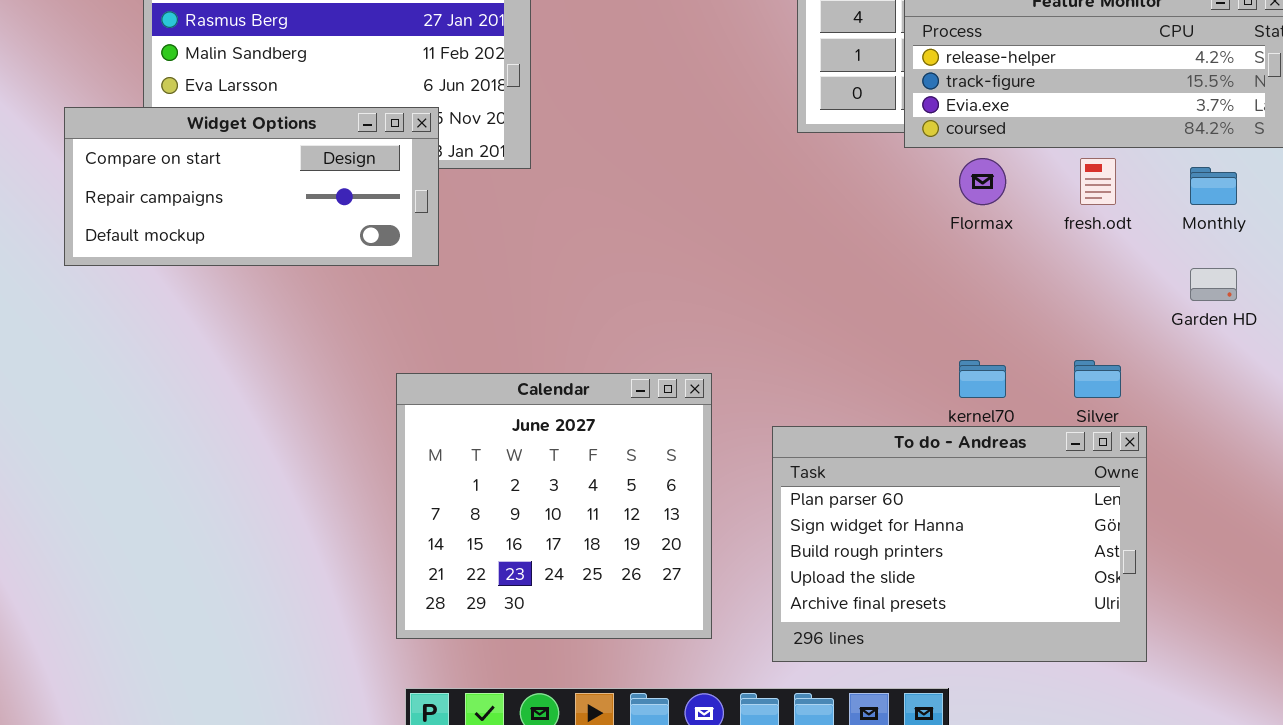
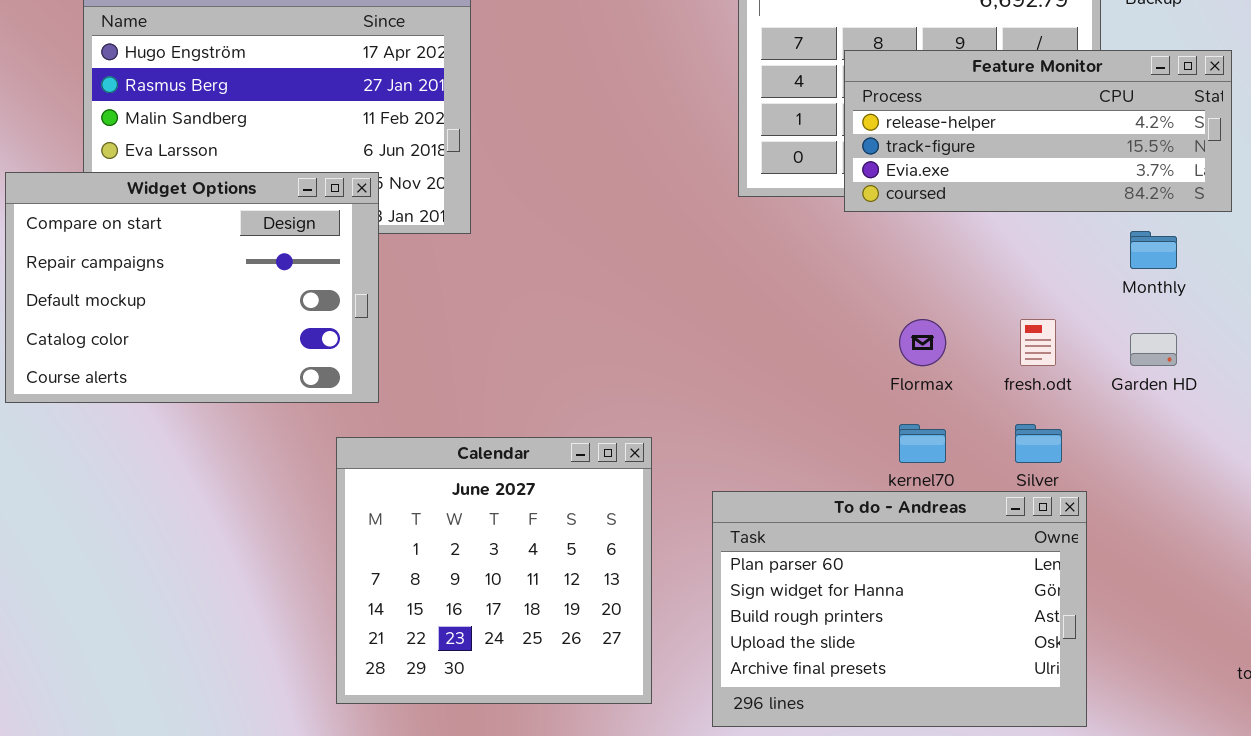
Widget Options: [64,107,439,266] -> [5,172,379,403], resized
Flormax: [959,158,1006,205] -> [899,319,946,366], moved
fresh.odt: [1080,158,1116,205] -> [1020,319,1056,366], moved

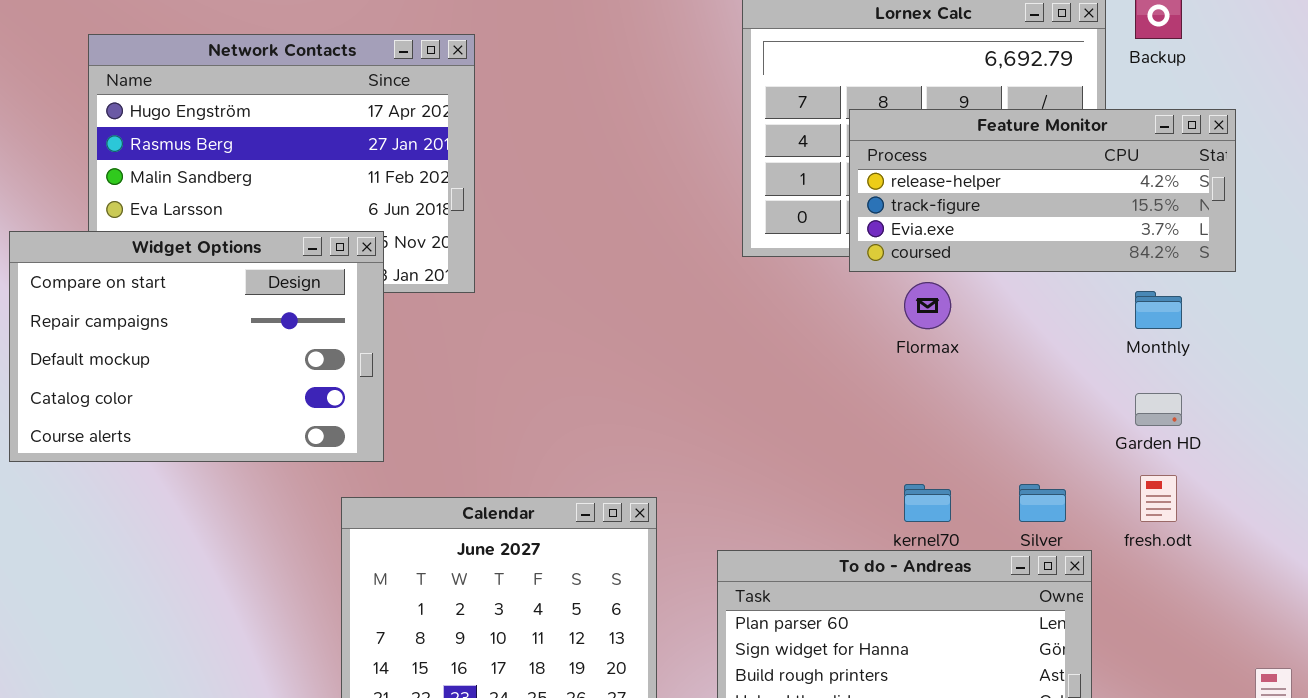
Flormax: [899,319,946,366] -> [904,282,951,329], moved
fresh.odt: [1020,319,1056,366] -> [1140,475,1177,522], moved

